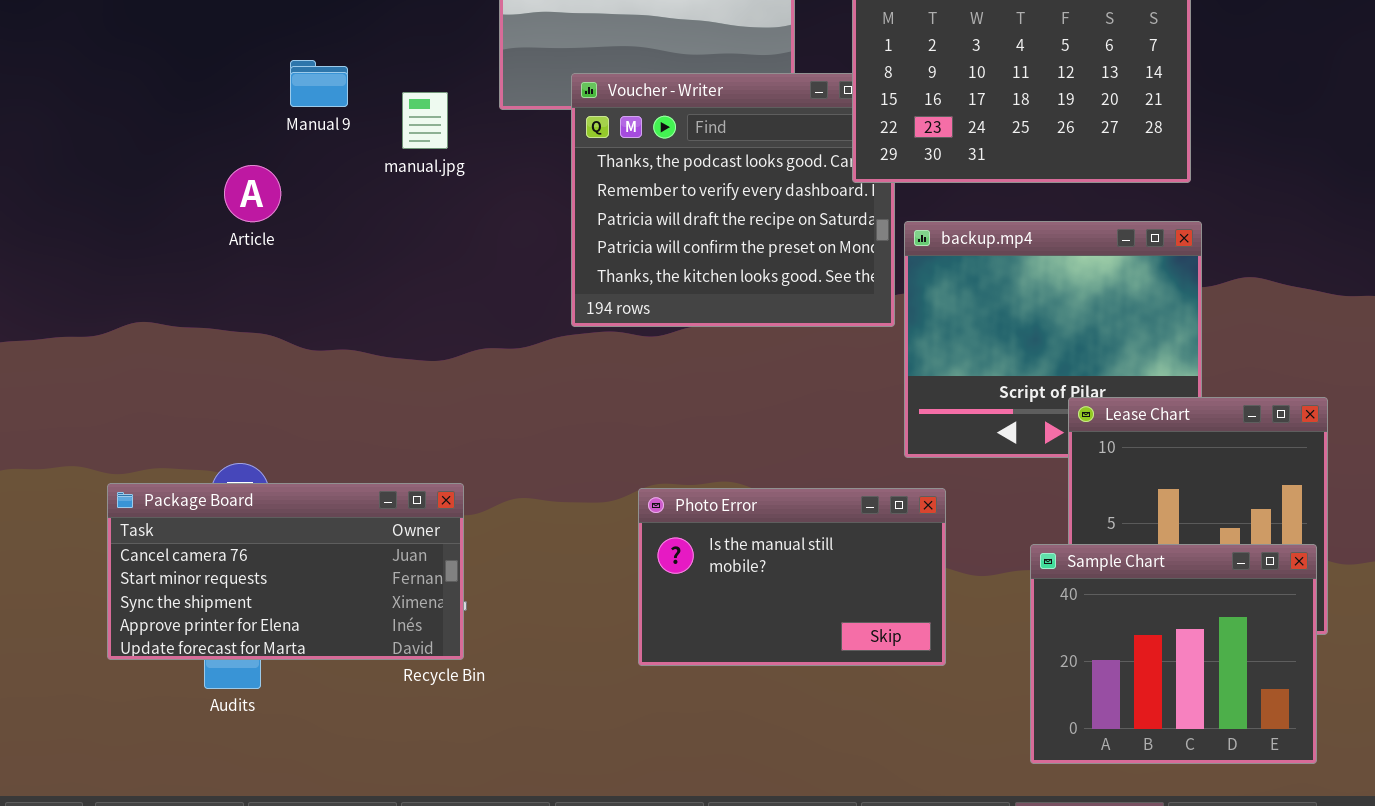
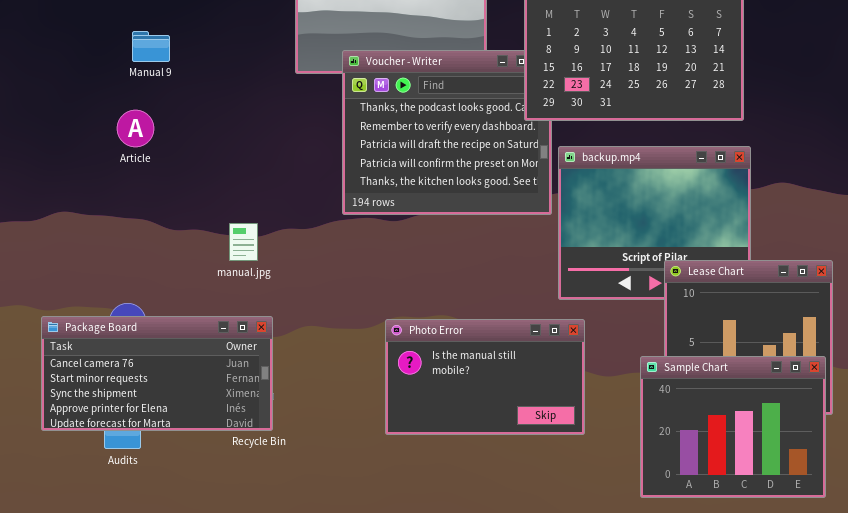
Manual 9: [290,60,348,107] -> [132,31,170,62], moved
manual.jpg: [402,92,448,149] -> [229,223,258,261], moved

